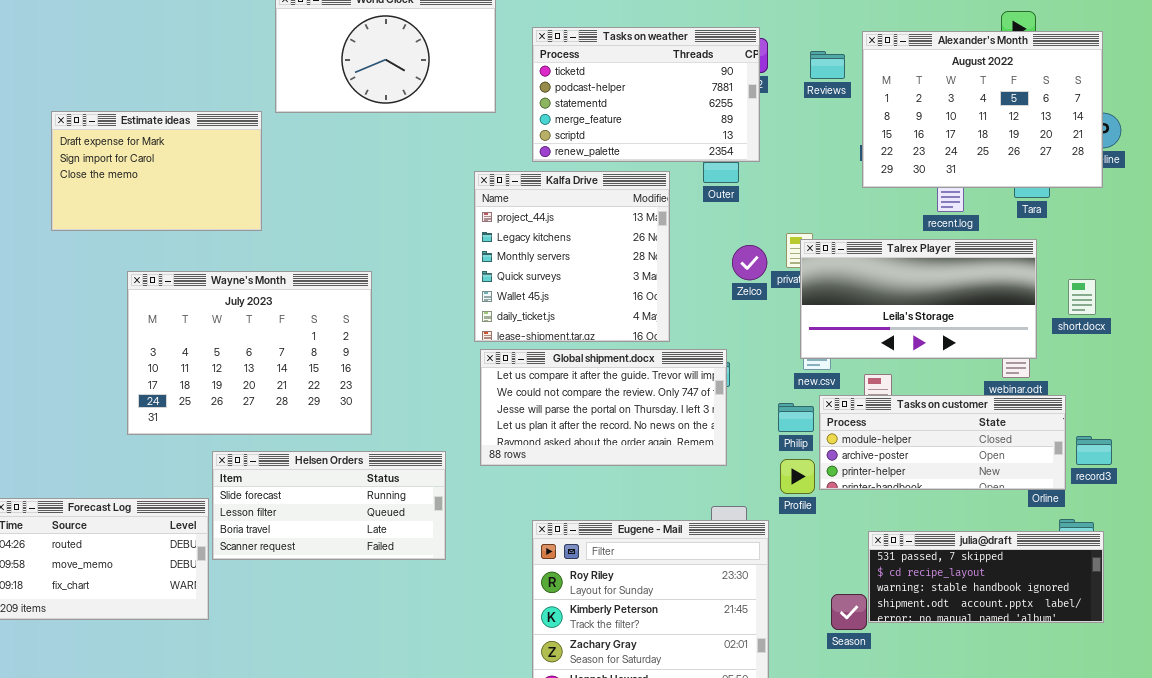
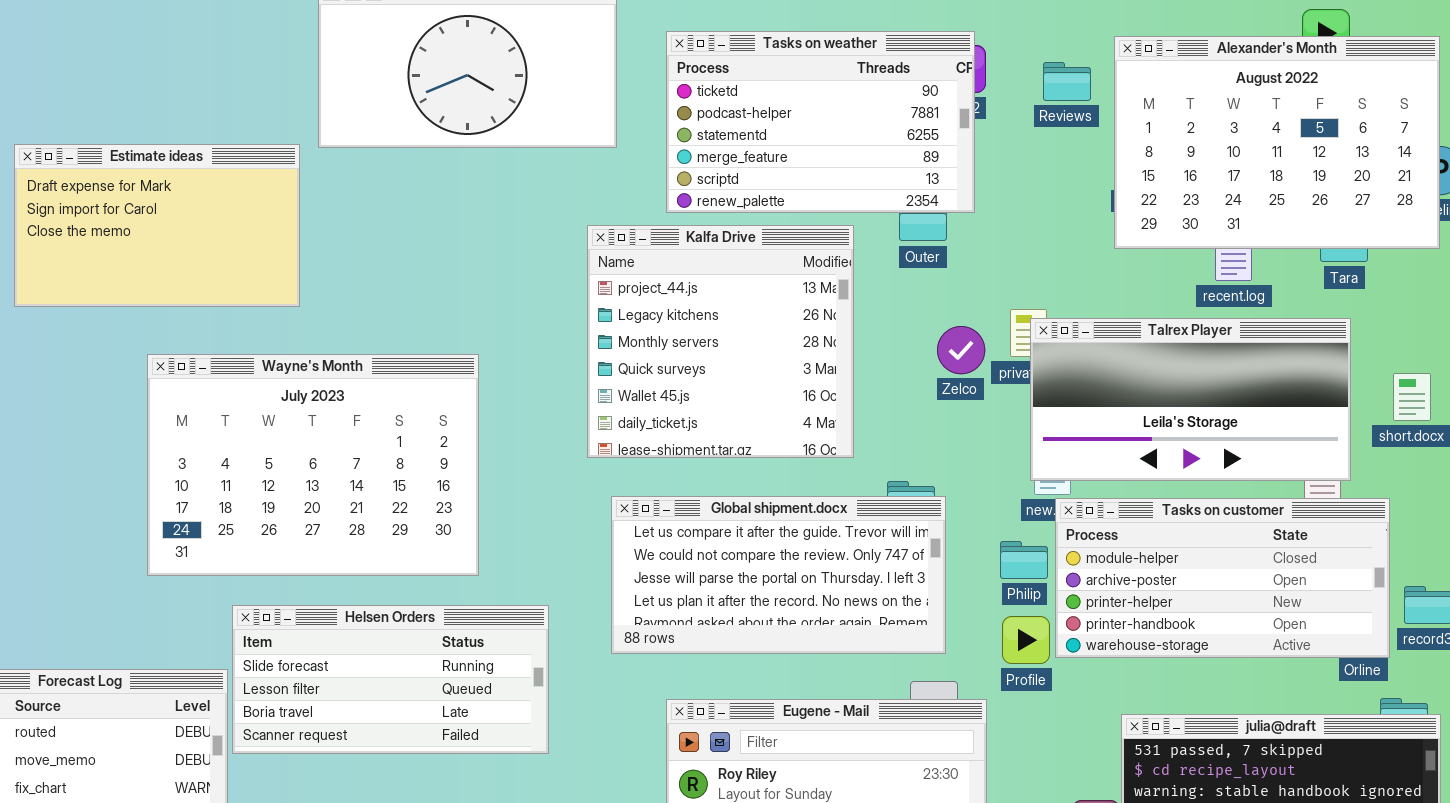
Wayne's Month: [127,271,372,435] -> [147,354,479,576], moved
Global shipment.docx: [480,349,727,466] -> [611,496,946,654], moved
Tasks on customer: [819,395,1066,490] -> [1055,498,1390,658], resized

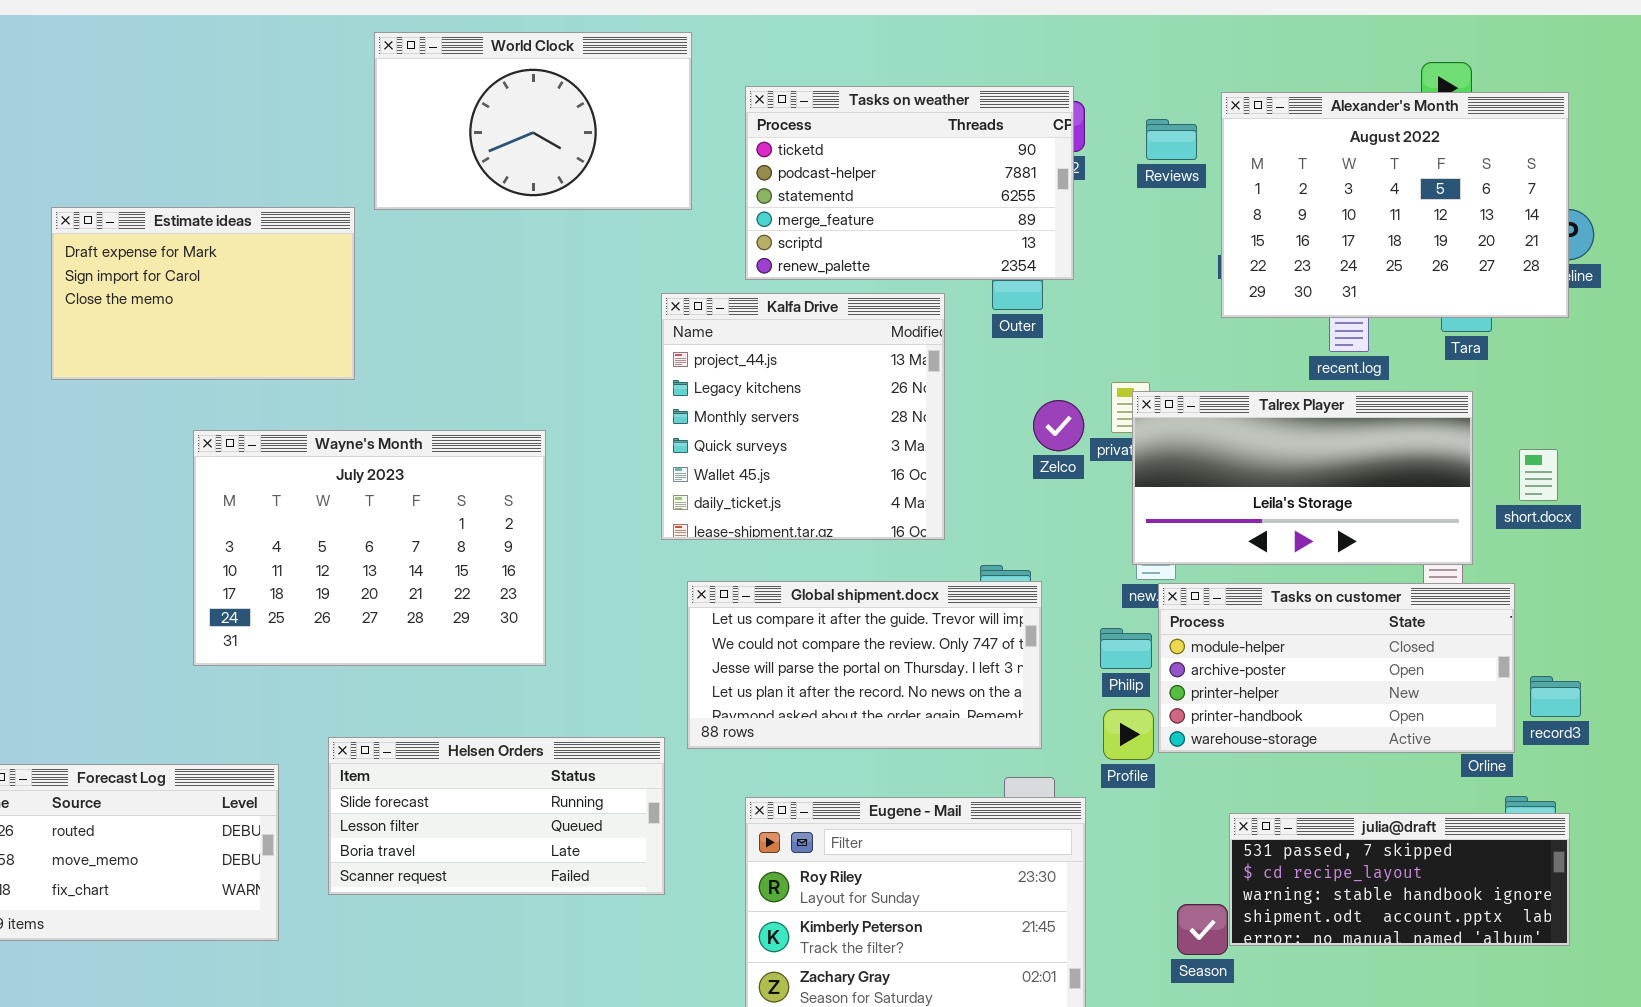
Helsen Orders: [232,605,549,754] -> [328,737,665,895], moved

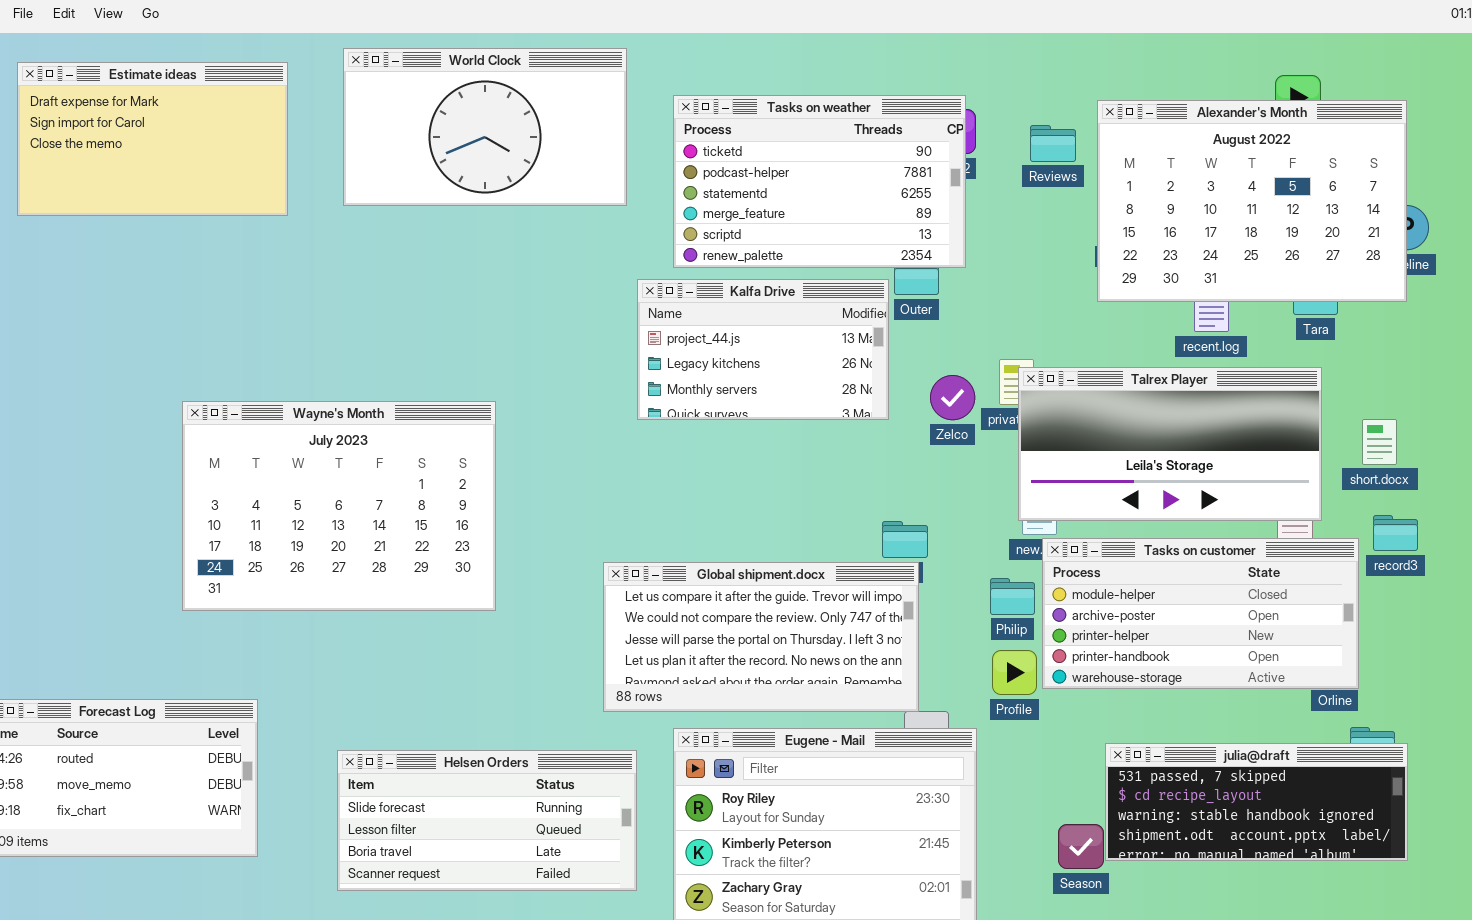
Estimate ideas: [51,207,355,380] -> [17,62,288,216], moved
Kalfa Drive: [661,293,945,540] -> [637,279,889,420], moved, resized
Global shipment.docx: [687,581,1042,749] -> [603,562,919,712], moved
record3: [1530,676,1581,717] -> [1373,515,1418,551], moved
Helsen Orders: [328,737,665,895] -> [337,750,637,891], moved

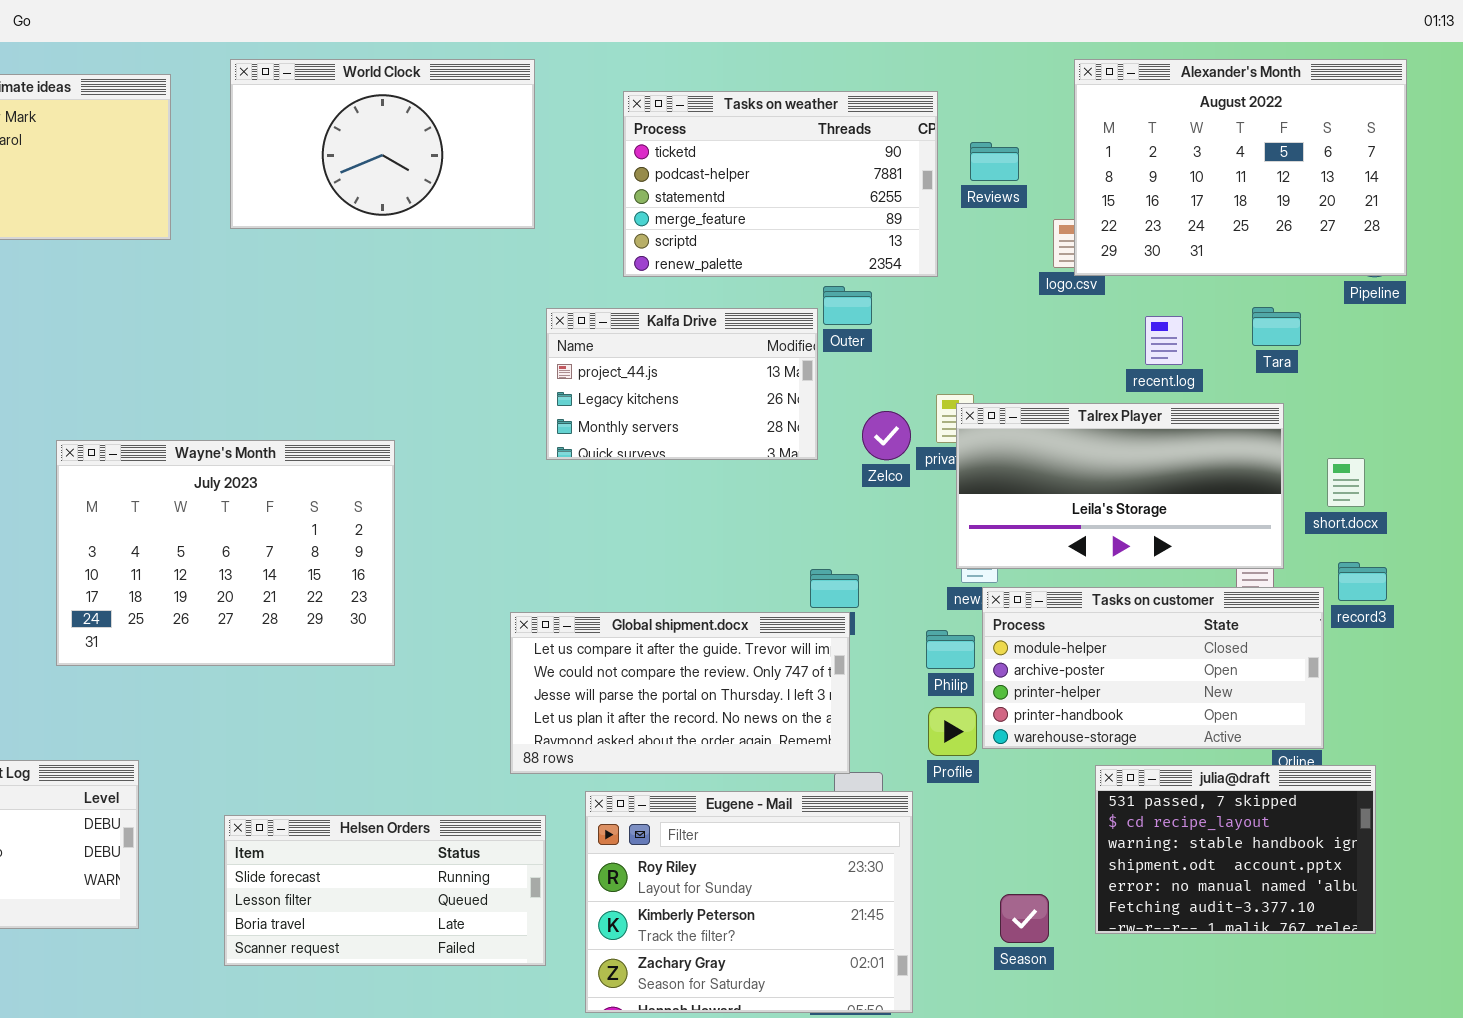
Tasks on weather: [673,95,966,268] -> [623,91,938,277], moved
Alexander's Month: [1097,100,1407,302] -> [1074,59,1407,276], moved
julia@draft: [1105,743,1408,861] -> [1095,765,1376,934], resized

